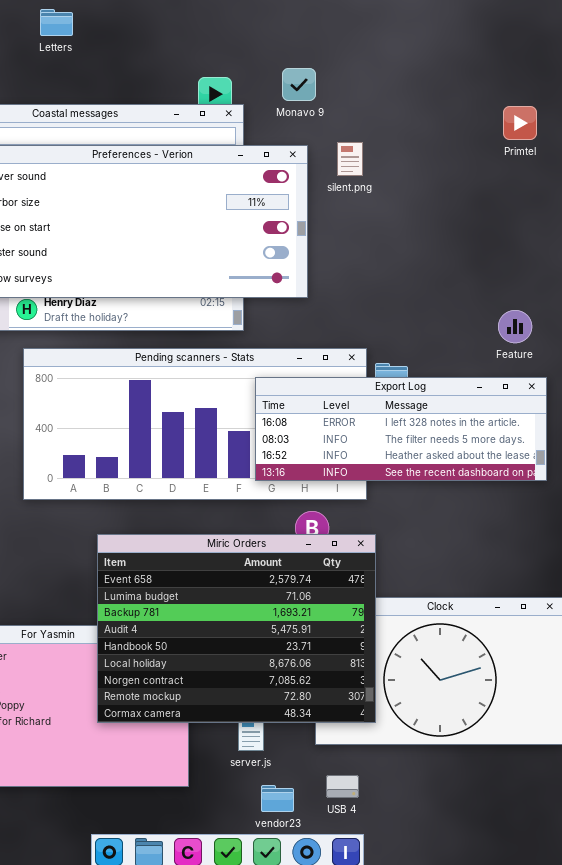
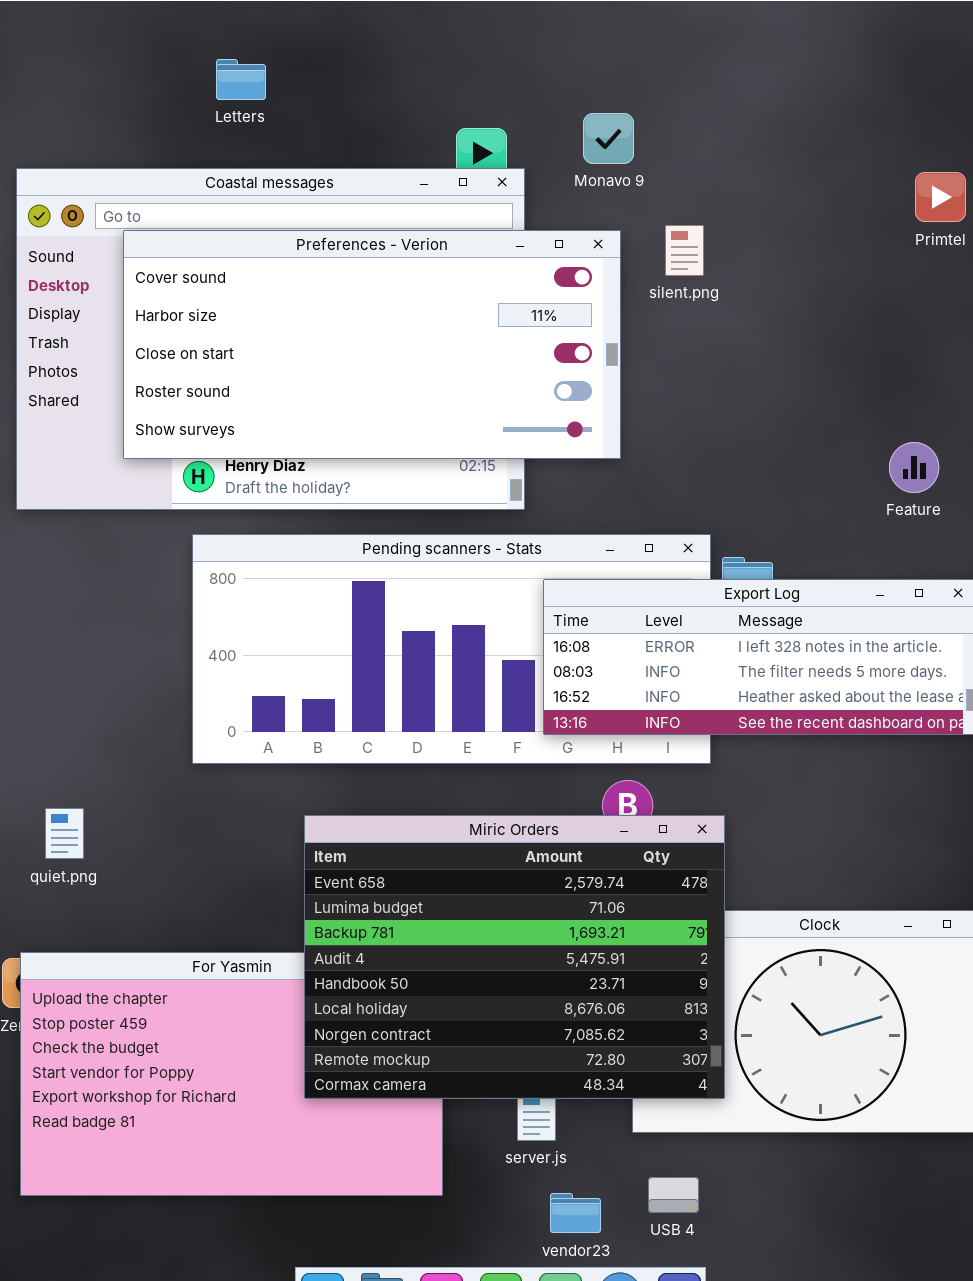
Letters: [40,9,73,36] -> [216,59,266,100], moved
Feature: [498,310,532,343] -> [889,442,939,493], moved

